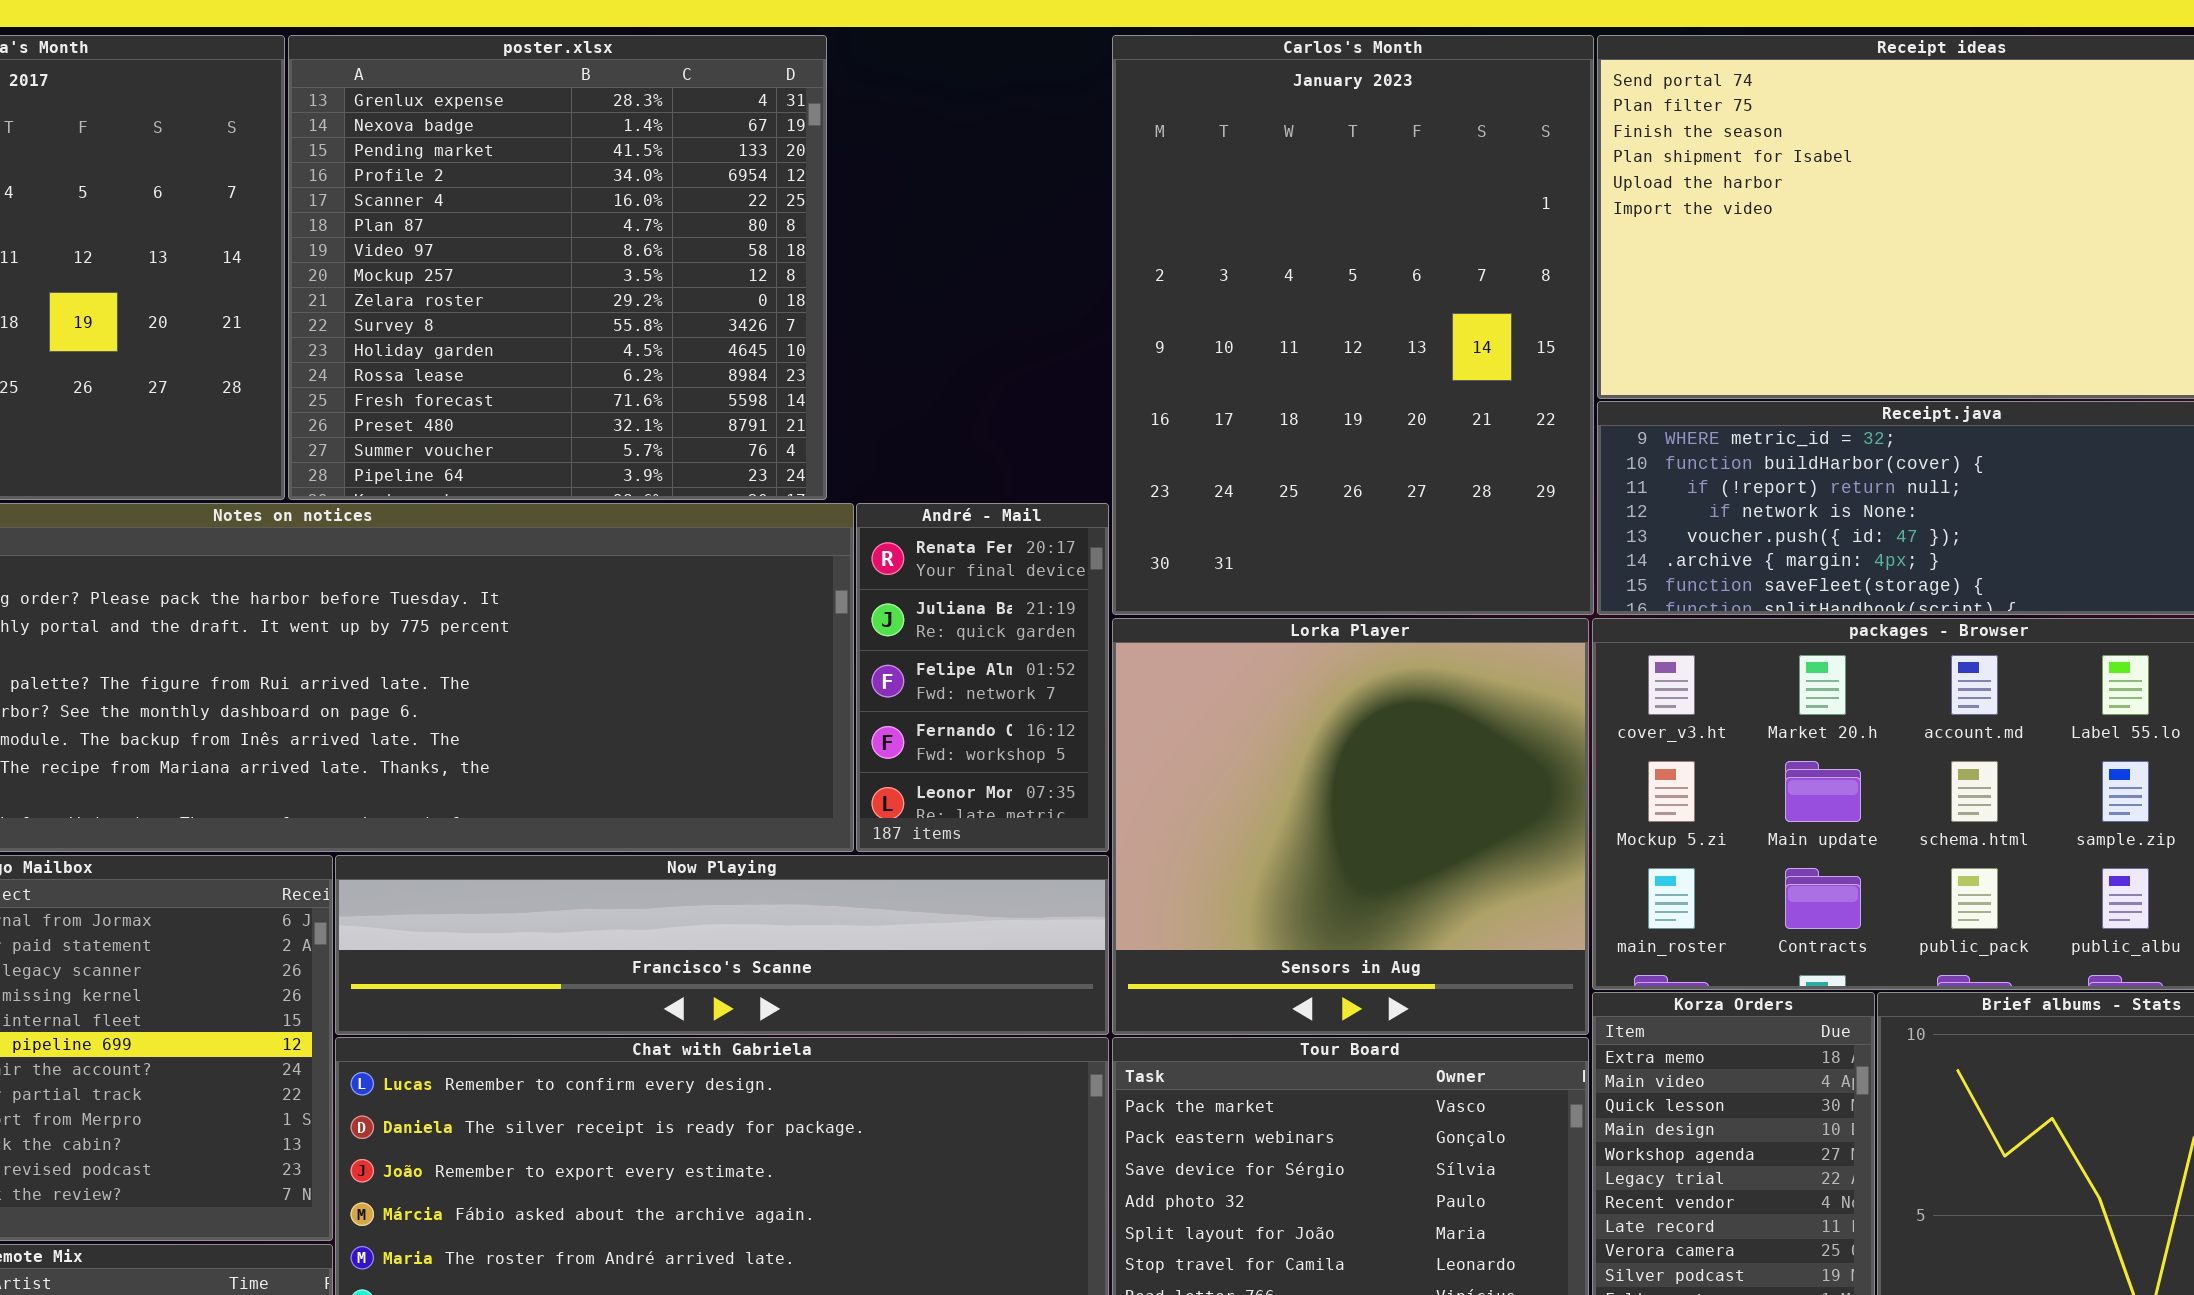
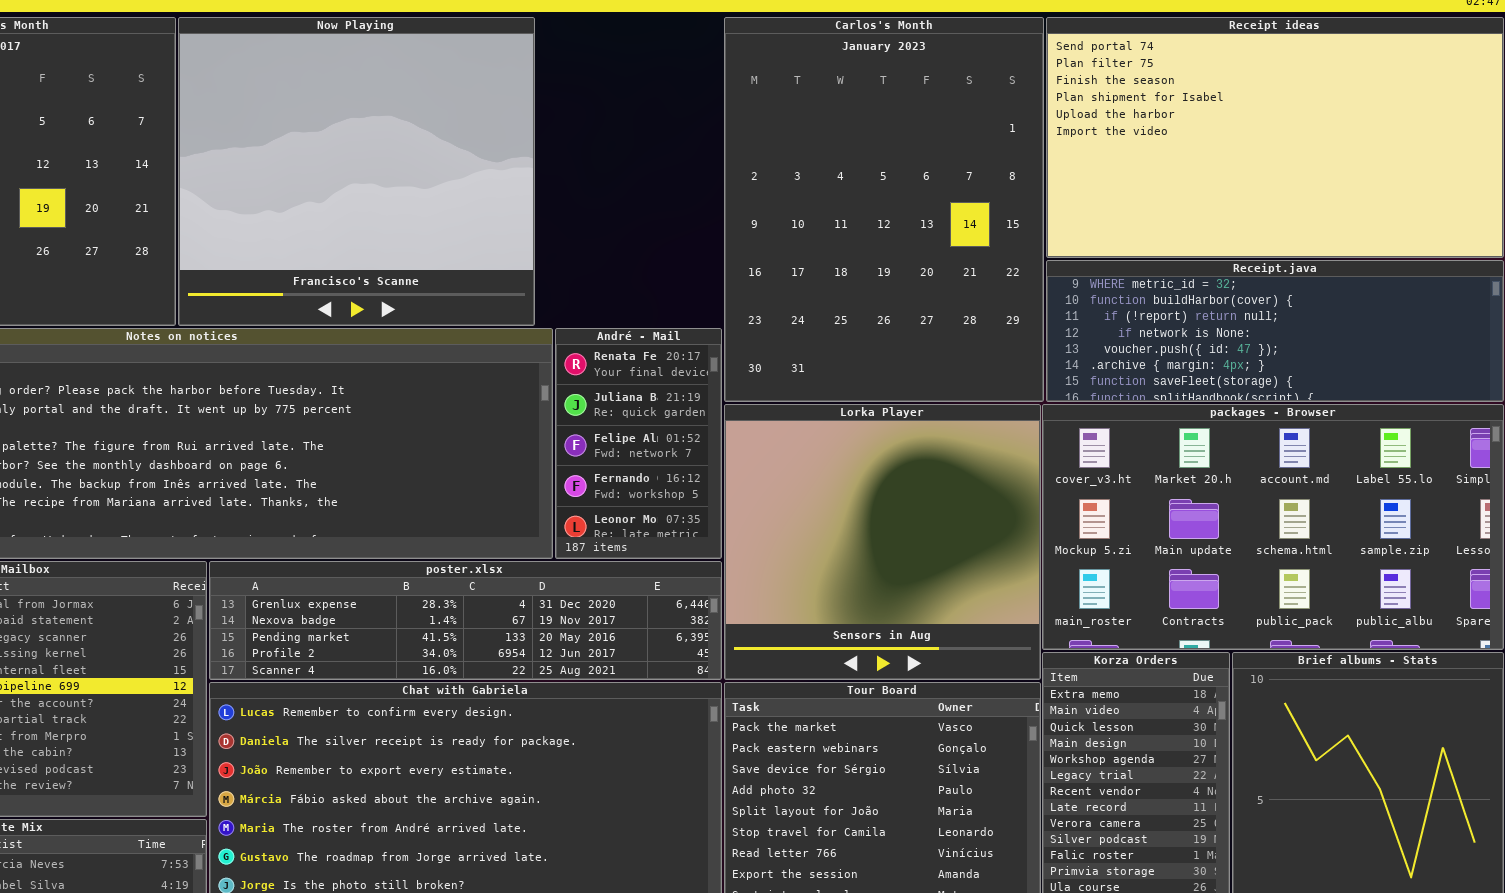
poster.xlsx: [288,35,827,500] -> [209,561,722,680], moved, resized
Now Playing: [335,855,1109,1035] -> [178,17,535,326], moved, resized

